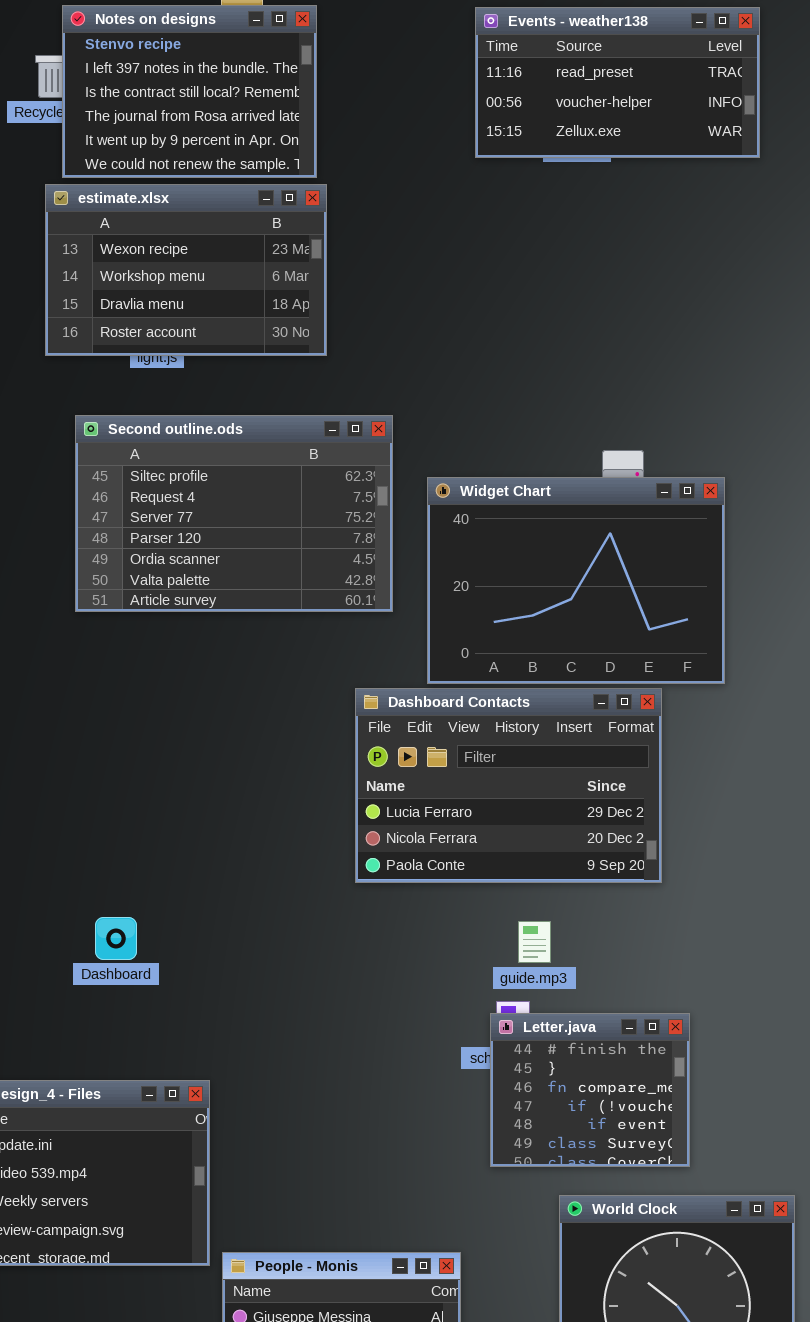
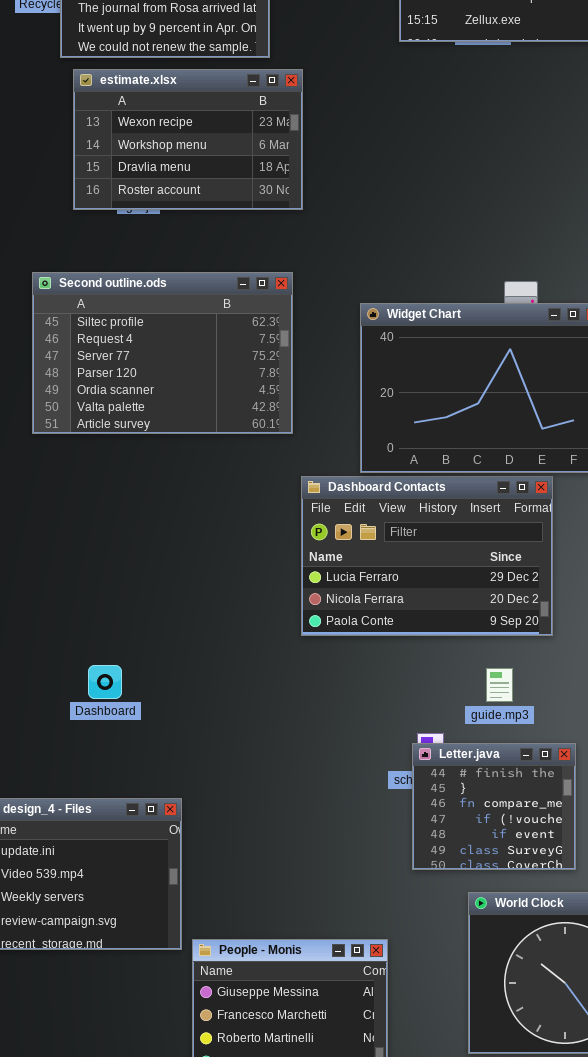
estimate.xlsx: [45,184,327,356] -> [73,69,303,210], moved
Second outline.ods: [75,415,393,612] -> [32,272,293,434], moved
guide.mp3: [518,921,551,963] -> [486,668,513,702], moved

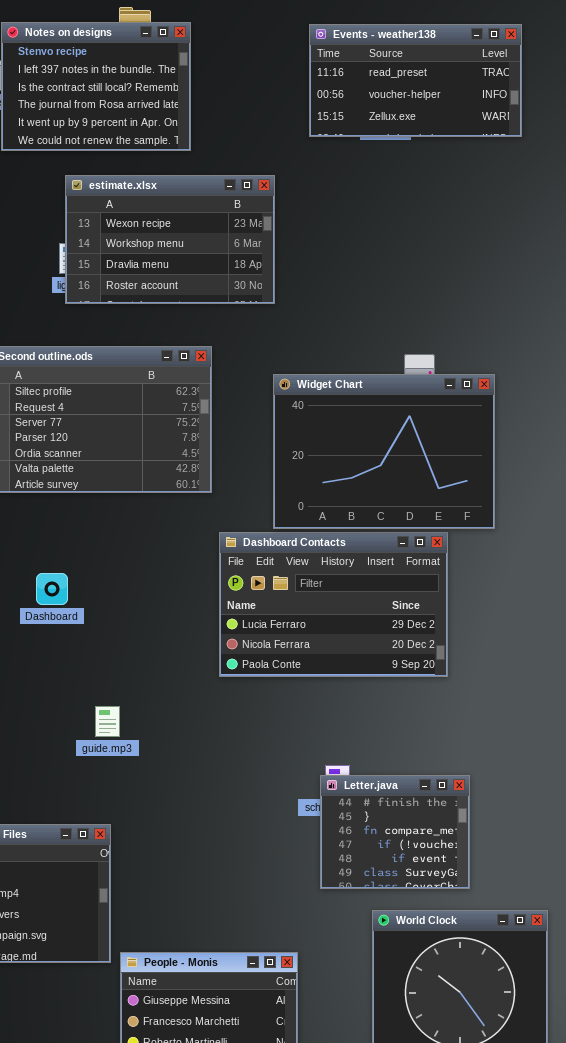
estimate.xlsx: [73,69,303,210] -> [65,175,275,304], moved
Dashboard: [88,665,122,699] -> [36,573,68,605], moved
guide.mp3: [486,668,513,702] -> [95,706,120,737], moved

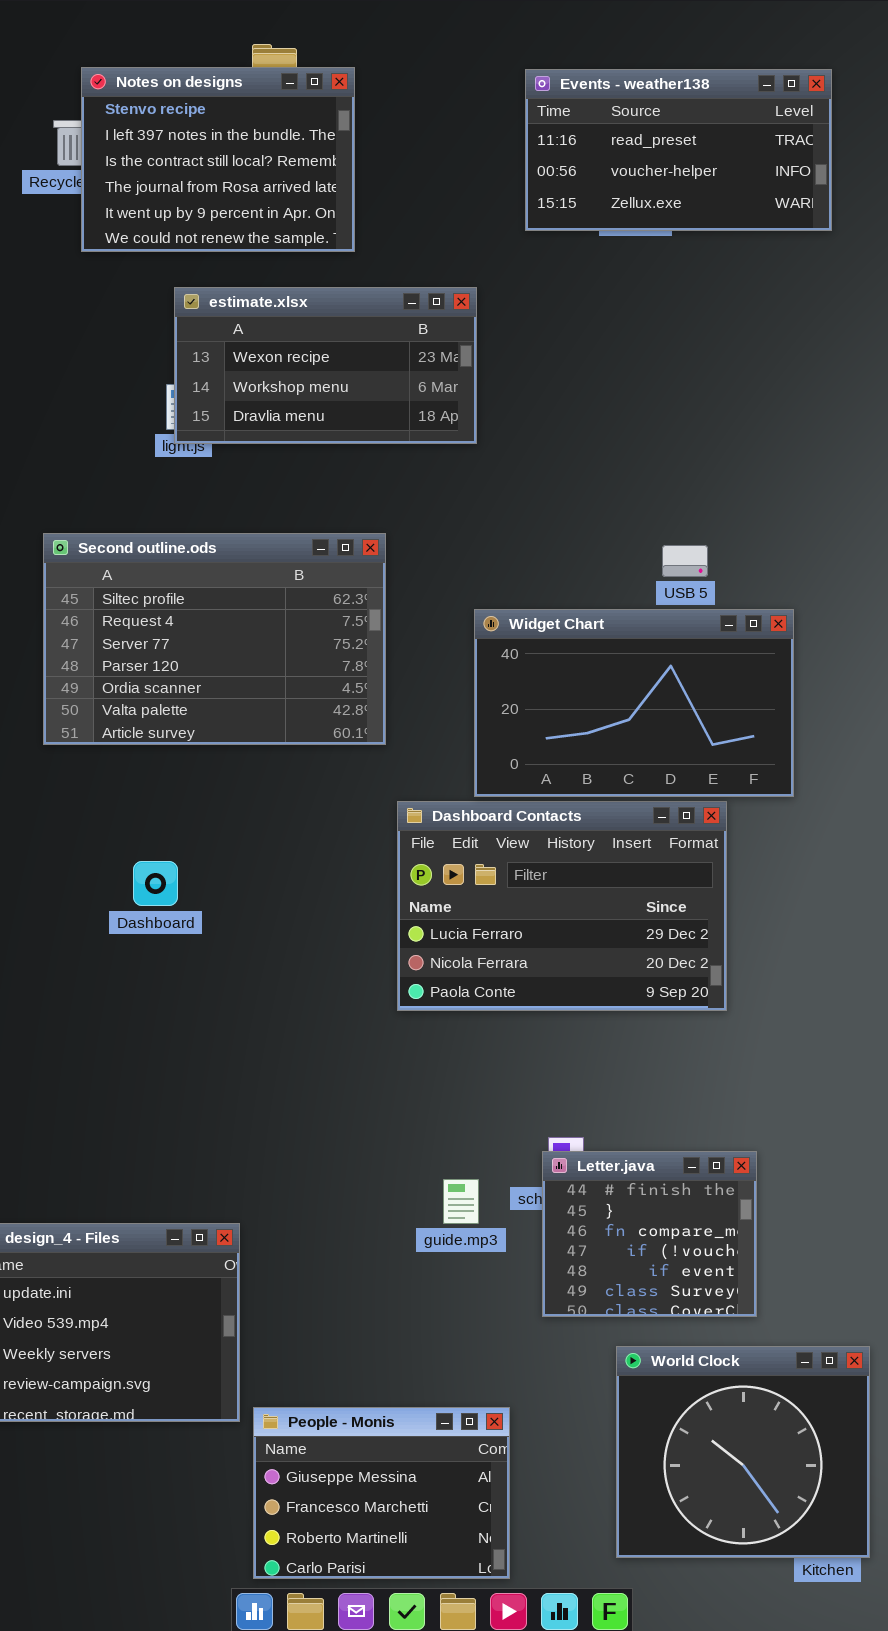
estimate.xlsx: [65,175,275,304] -> [174,287,477,444], resized
Widget Chart: [273,374,495,529] -> [474,609,794,797], resized
guide.mp3: [95,706,120,737] -> [443,1179,479,1224], moved

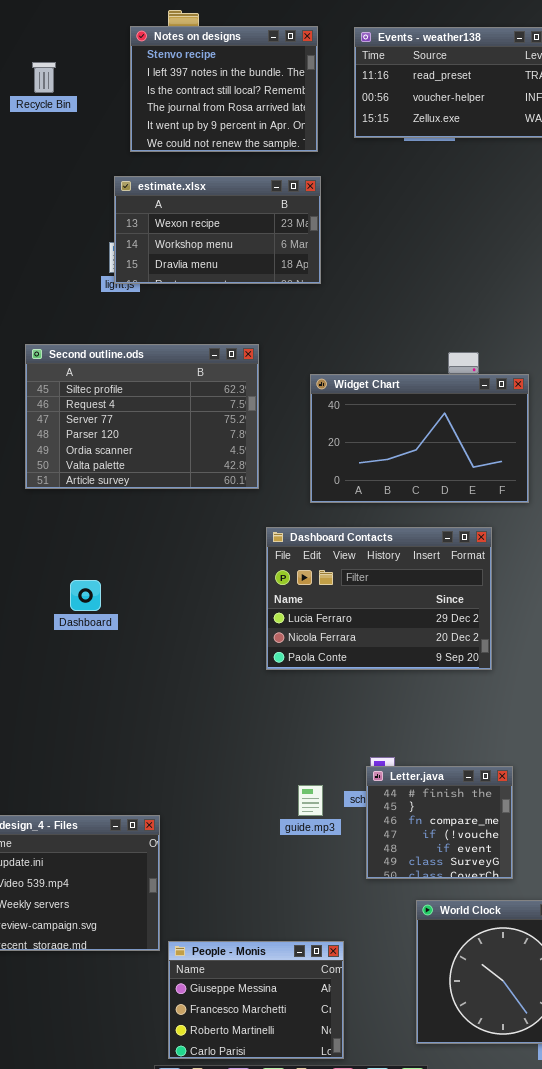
Notes on designs: [81,67,355,252] -> [130,26,318,152], moved
Widget Chart: [474,609,794,797] -> [310,374,529,503], moved
Dashboard: [133,861,178,906] -> [70,580,101,611], moved

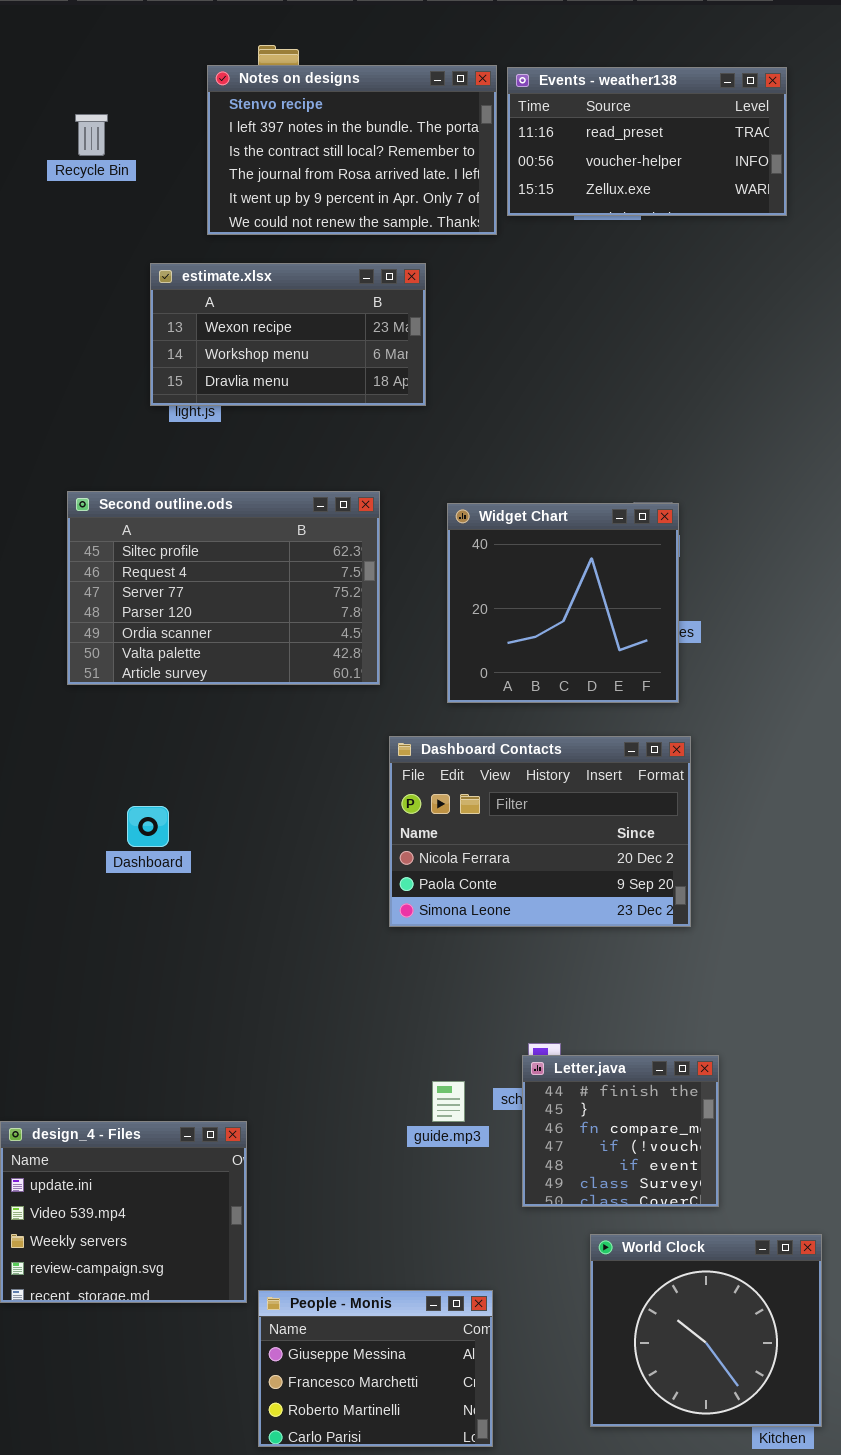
Notes on designs: [130,26,318,152] -> [207,65,497,235], resized
estimate.xlsx: [114,176,321,284] -> [150,263,426,406], moved
Widget Chart: [310,374,529,503] -> [447,503,679,703], resized
Dashboard Contacts: [266,527,492,670] -> [389,736,691,927], scrolled down 1 row

